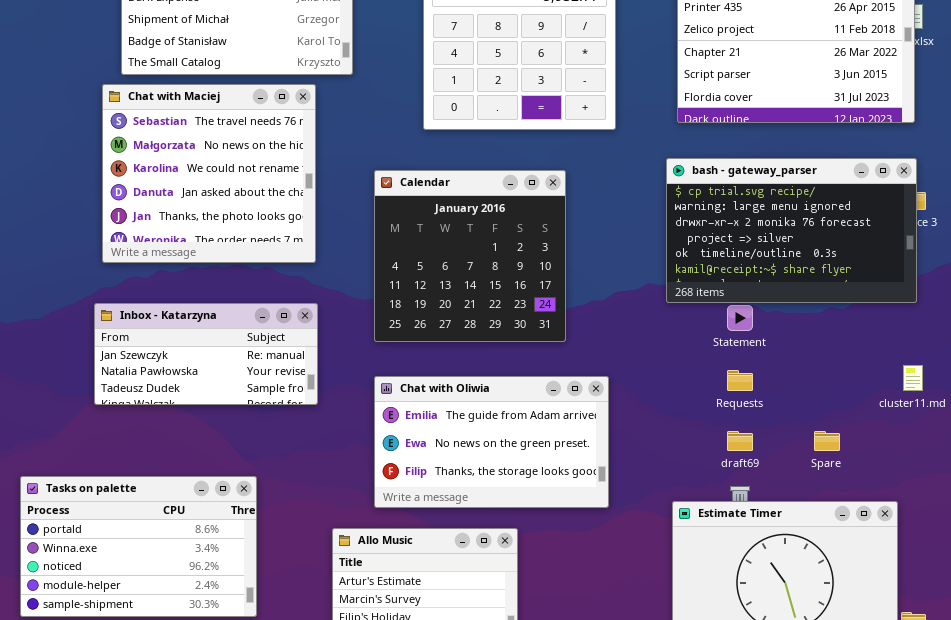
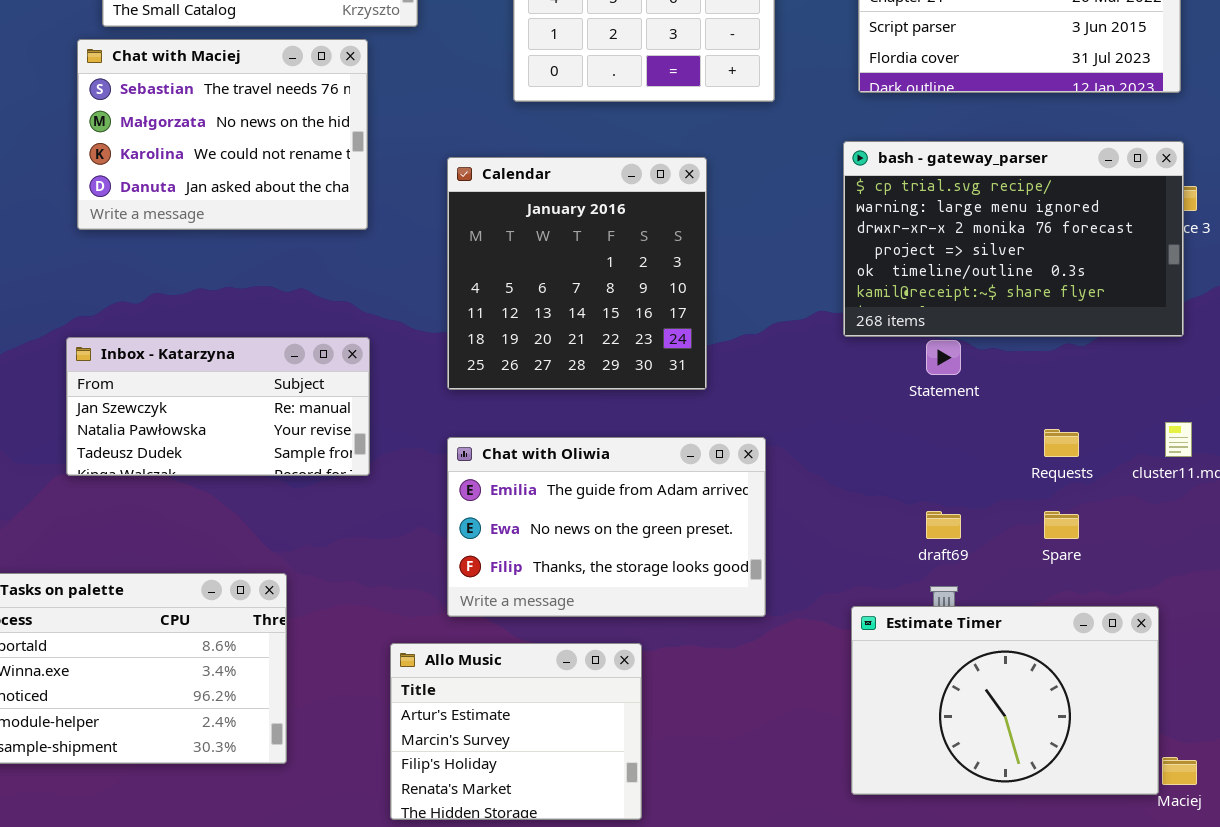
Chat with Maciej: [102,84,316,263] -> [77,39,368,230], resized
Requests: [727,370,753,391] -> [1044,429,1079,457], moved

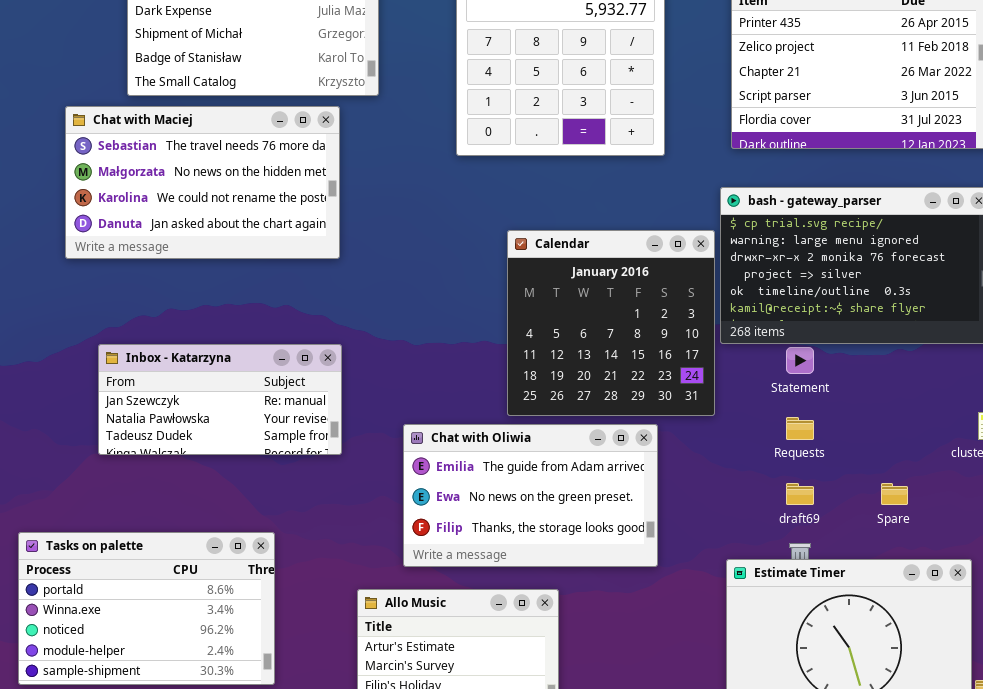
Chat with Maciej: [77,39,368,230] -> [65,106,340,259], resized
Calendar: [447,157,707,390] -> [507,230,715,416], moved
Requests: [1044,429,1079,457] -> [786,417,814,440], moved

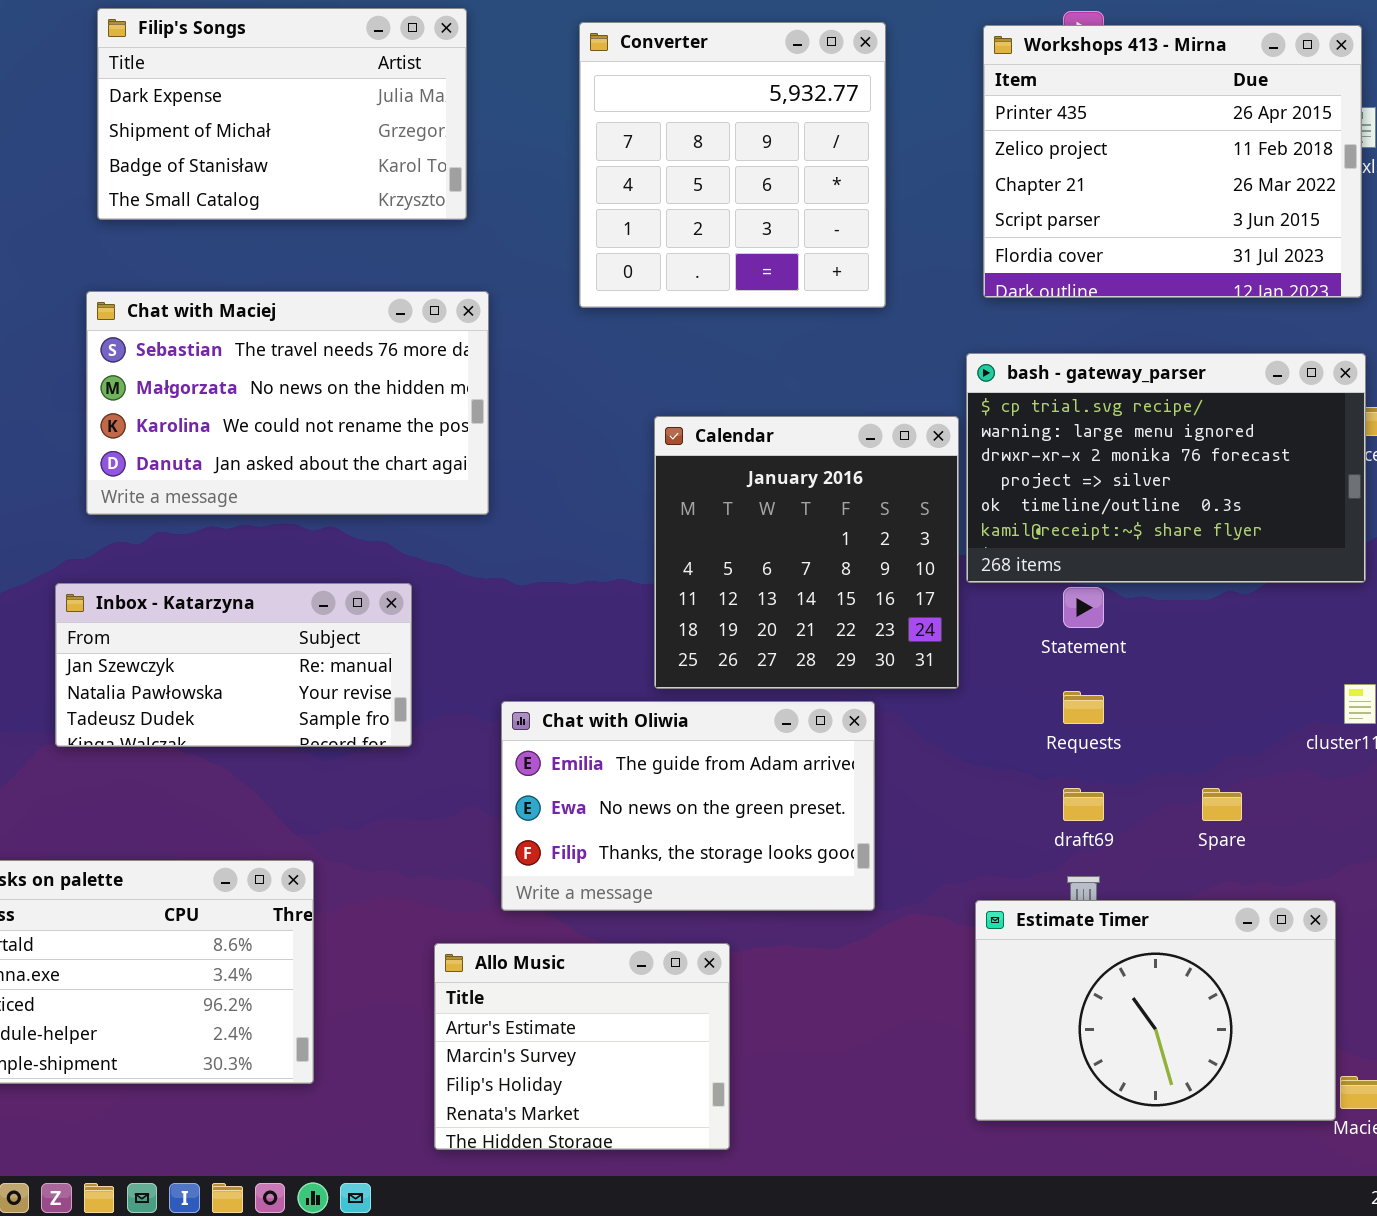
Chat with Maciej: [65,106,340,259] -> [86,291,489,515], moved

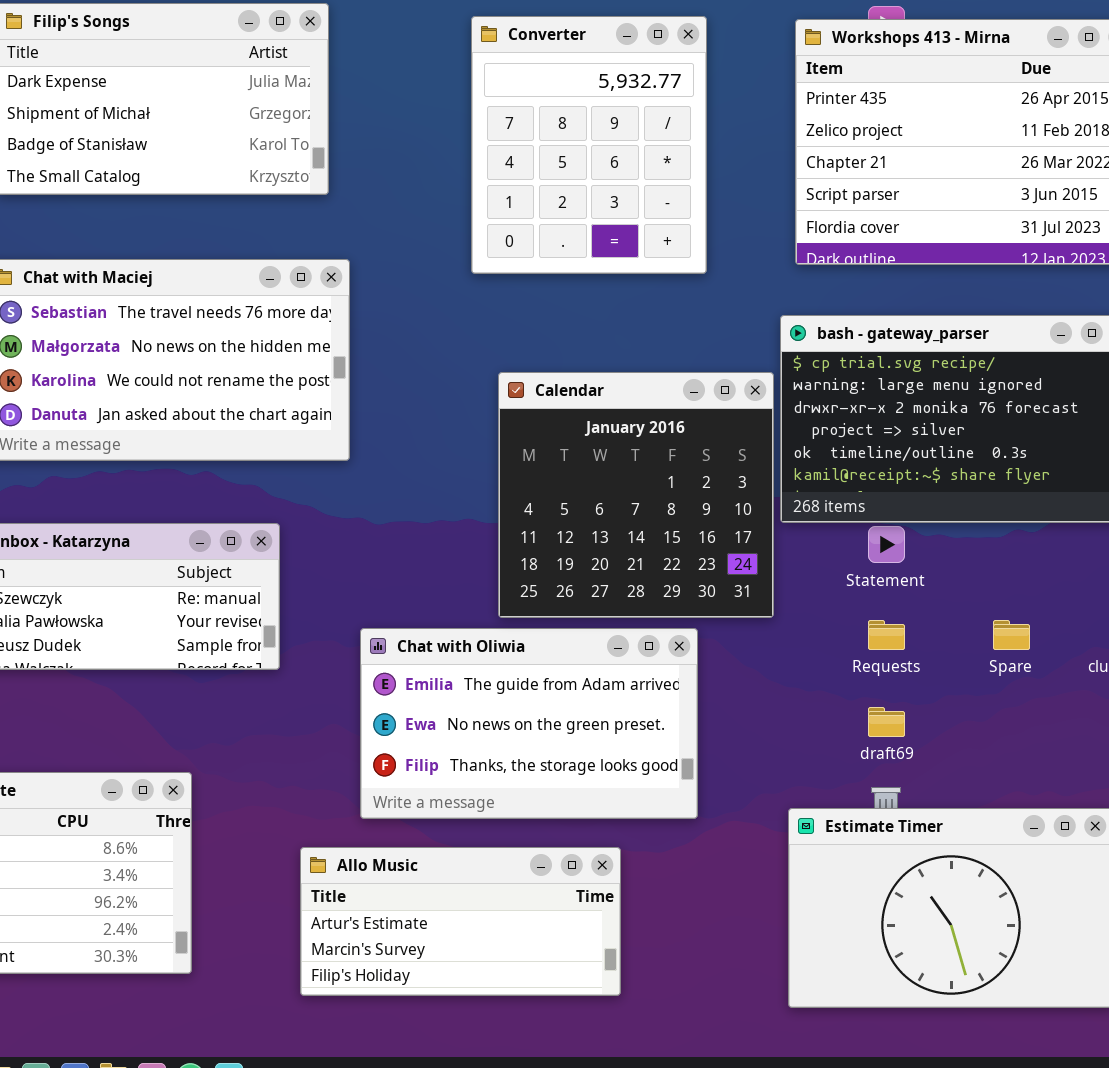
Converter: [579,22,886,308] -> [471,16,707,274], resized
Spare: [1202,788,1242,821] -> [993,620,1030,650], moved
Allo Music: [434,943,730,1150] -> [300,847,621,996], resized

